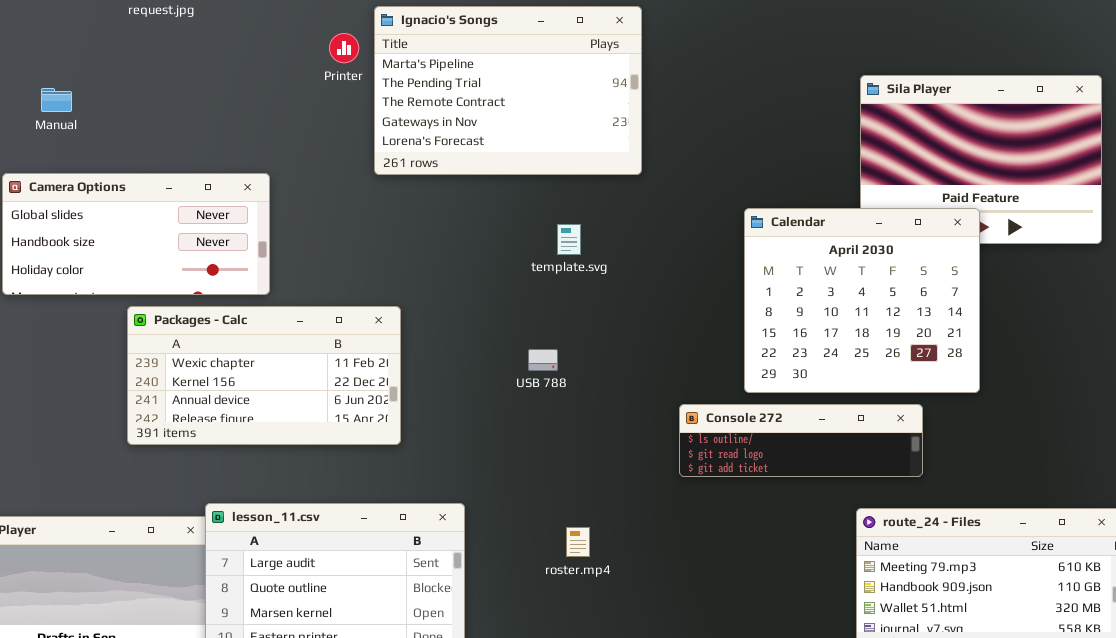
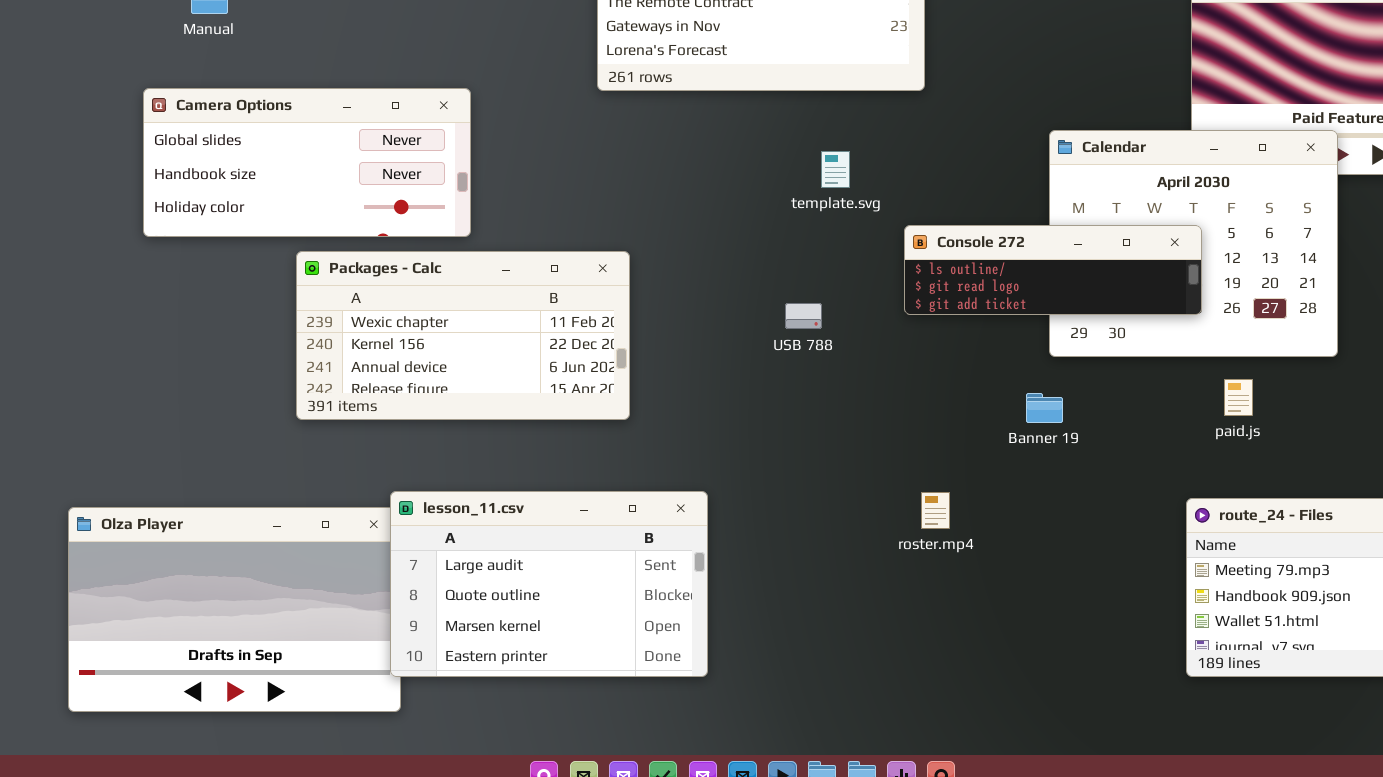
Console 272: [679,404,923,477] -> [904,225,1202,315], moved
roster.mp4: [566,527,590,557] -> [921,492,950,529], moved

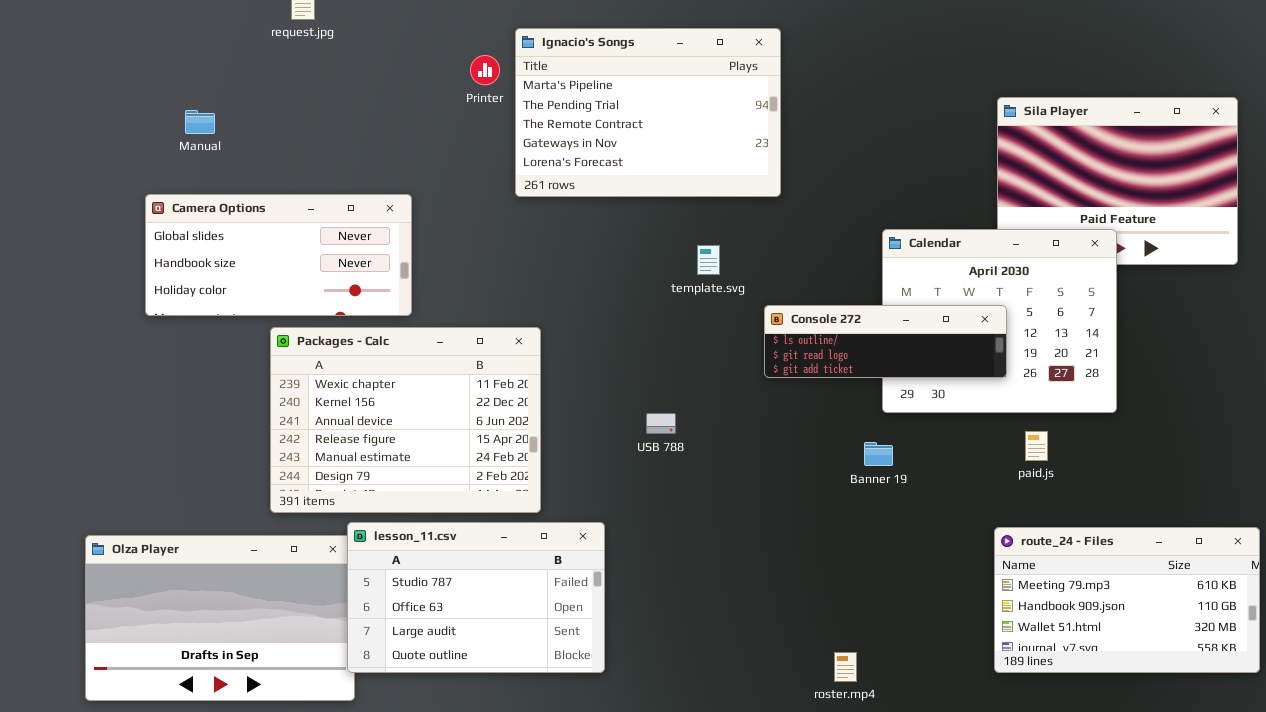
Packages - Calc: [296,251,630,420] -> [270,327,541,513], resized
USB 788: [785,303,822,329] -> [646,413,676,434], moved
lesson_11.csv: [390,491,708,677] -> [347,522,605,673], scrolled up 2 rows
roster.mp4: [921,492,950,529] -> [834,652,857,682], moved

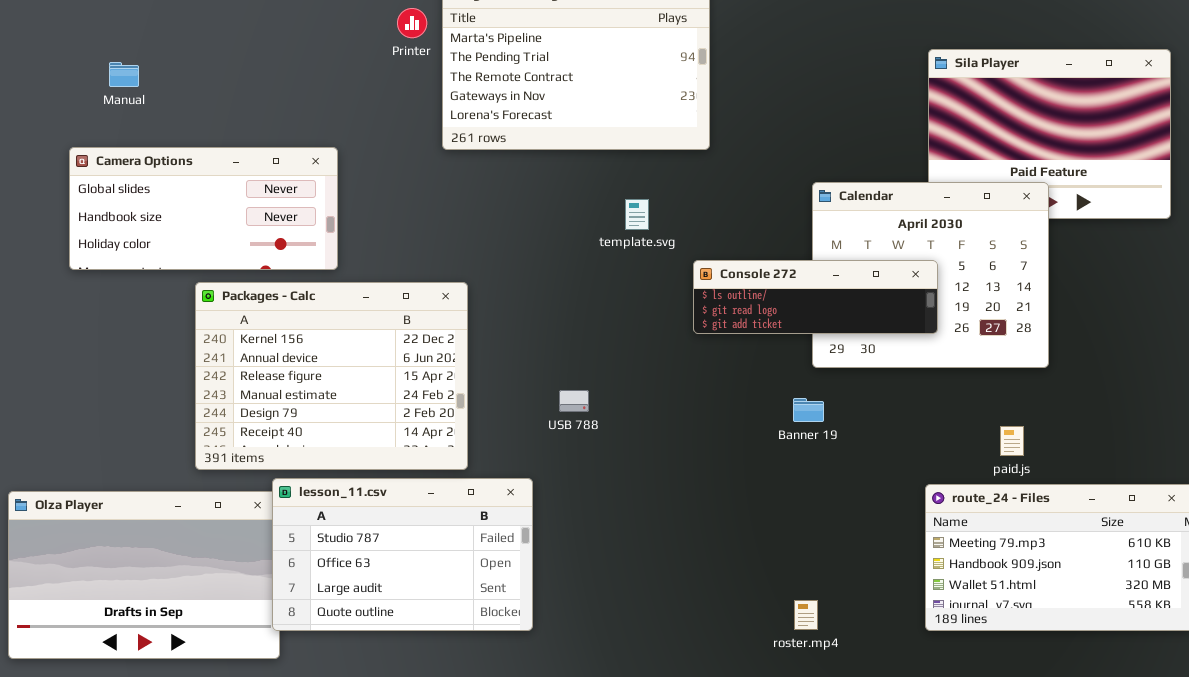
Packages - Calc: [270,327,541,513] -> [195,282,468,470], scrolled down 1 row
USB 788: [646,413,676,434] -> [559,390,589,412], moved
paid.js: [1025,431,1048,461] -> [1000,426,1024,456], moved
roster.mp4: [834,652,857,682] -> [794,600,818,630], moved

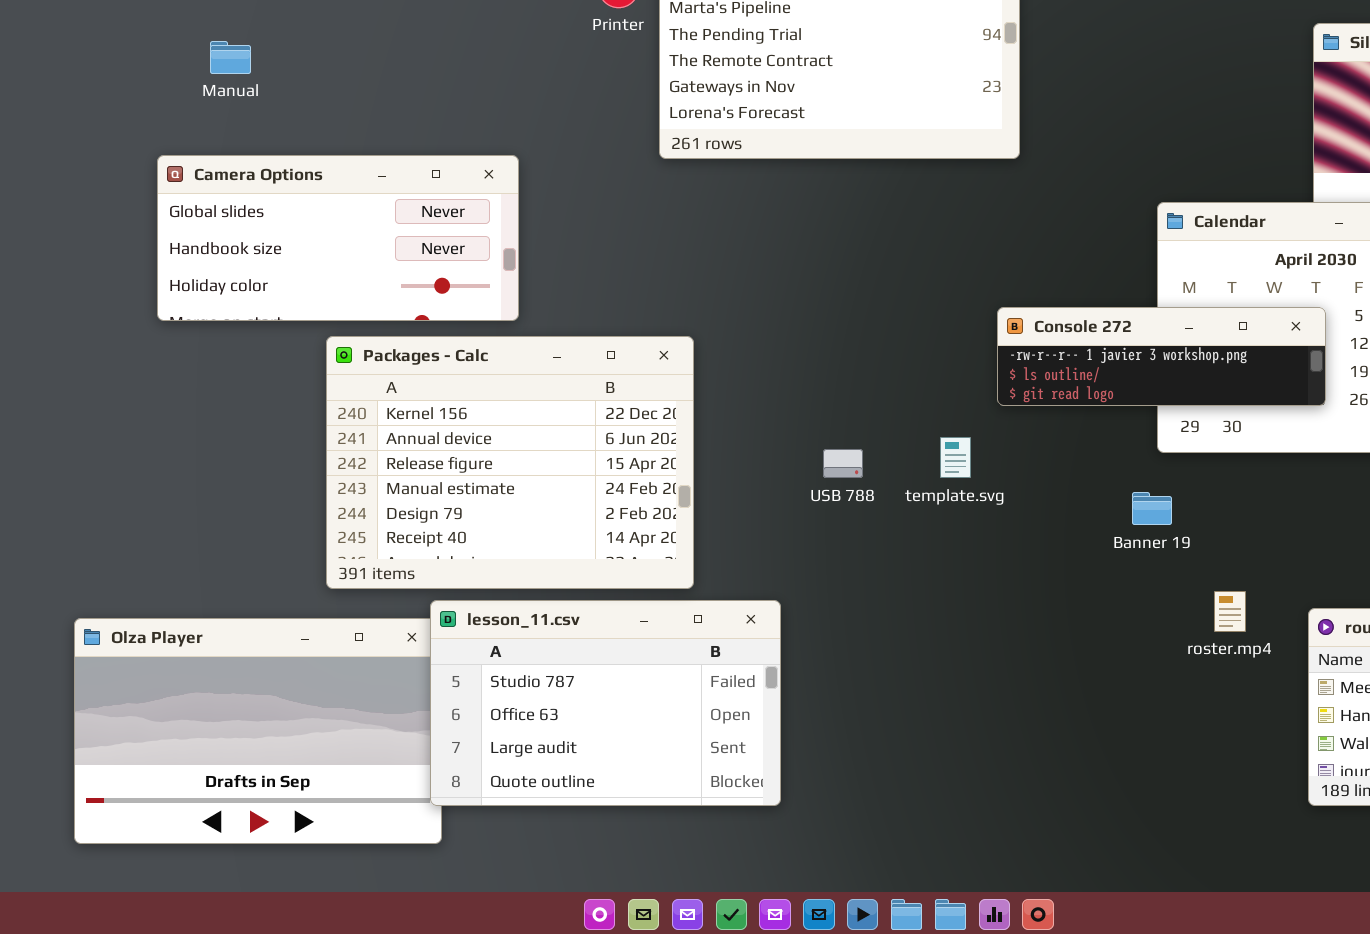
template.svg: [625,199,649,230] -> [940,437,971,478], moved
Console 272: [693,260,938,334] -> [997,307,1326,406], scrolled up 1 row
USB 788: [559,390,589,412] -> [823,449,863,478], moved
roster.mp4: [794,600,818,630] -> [1214,591,1246,632], moved

